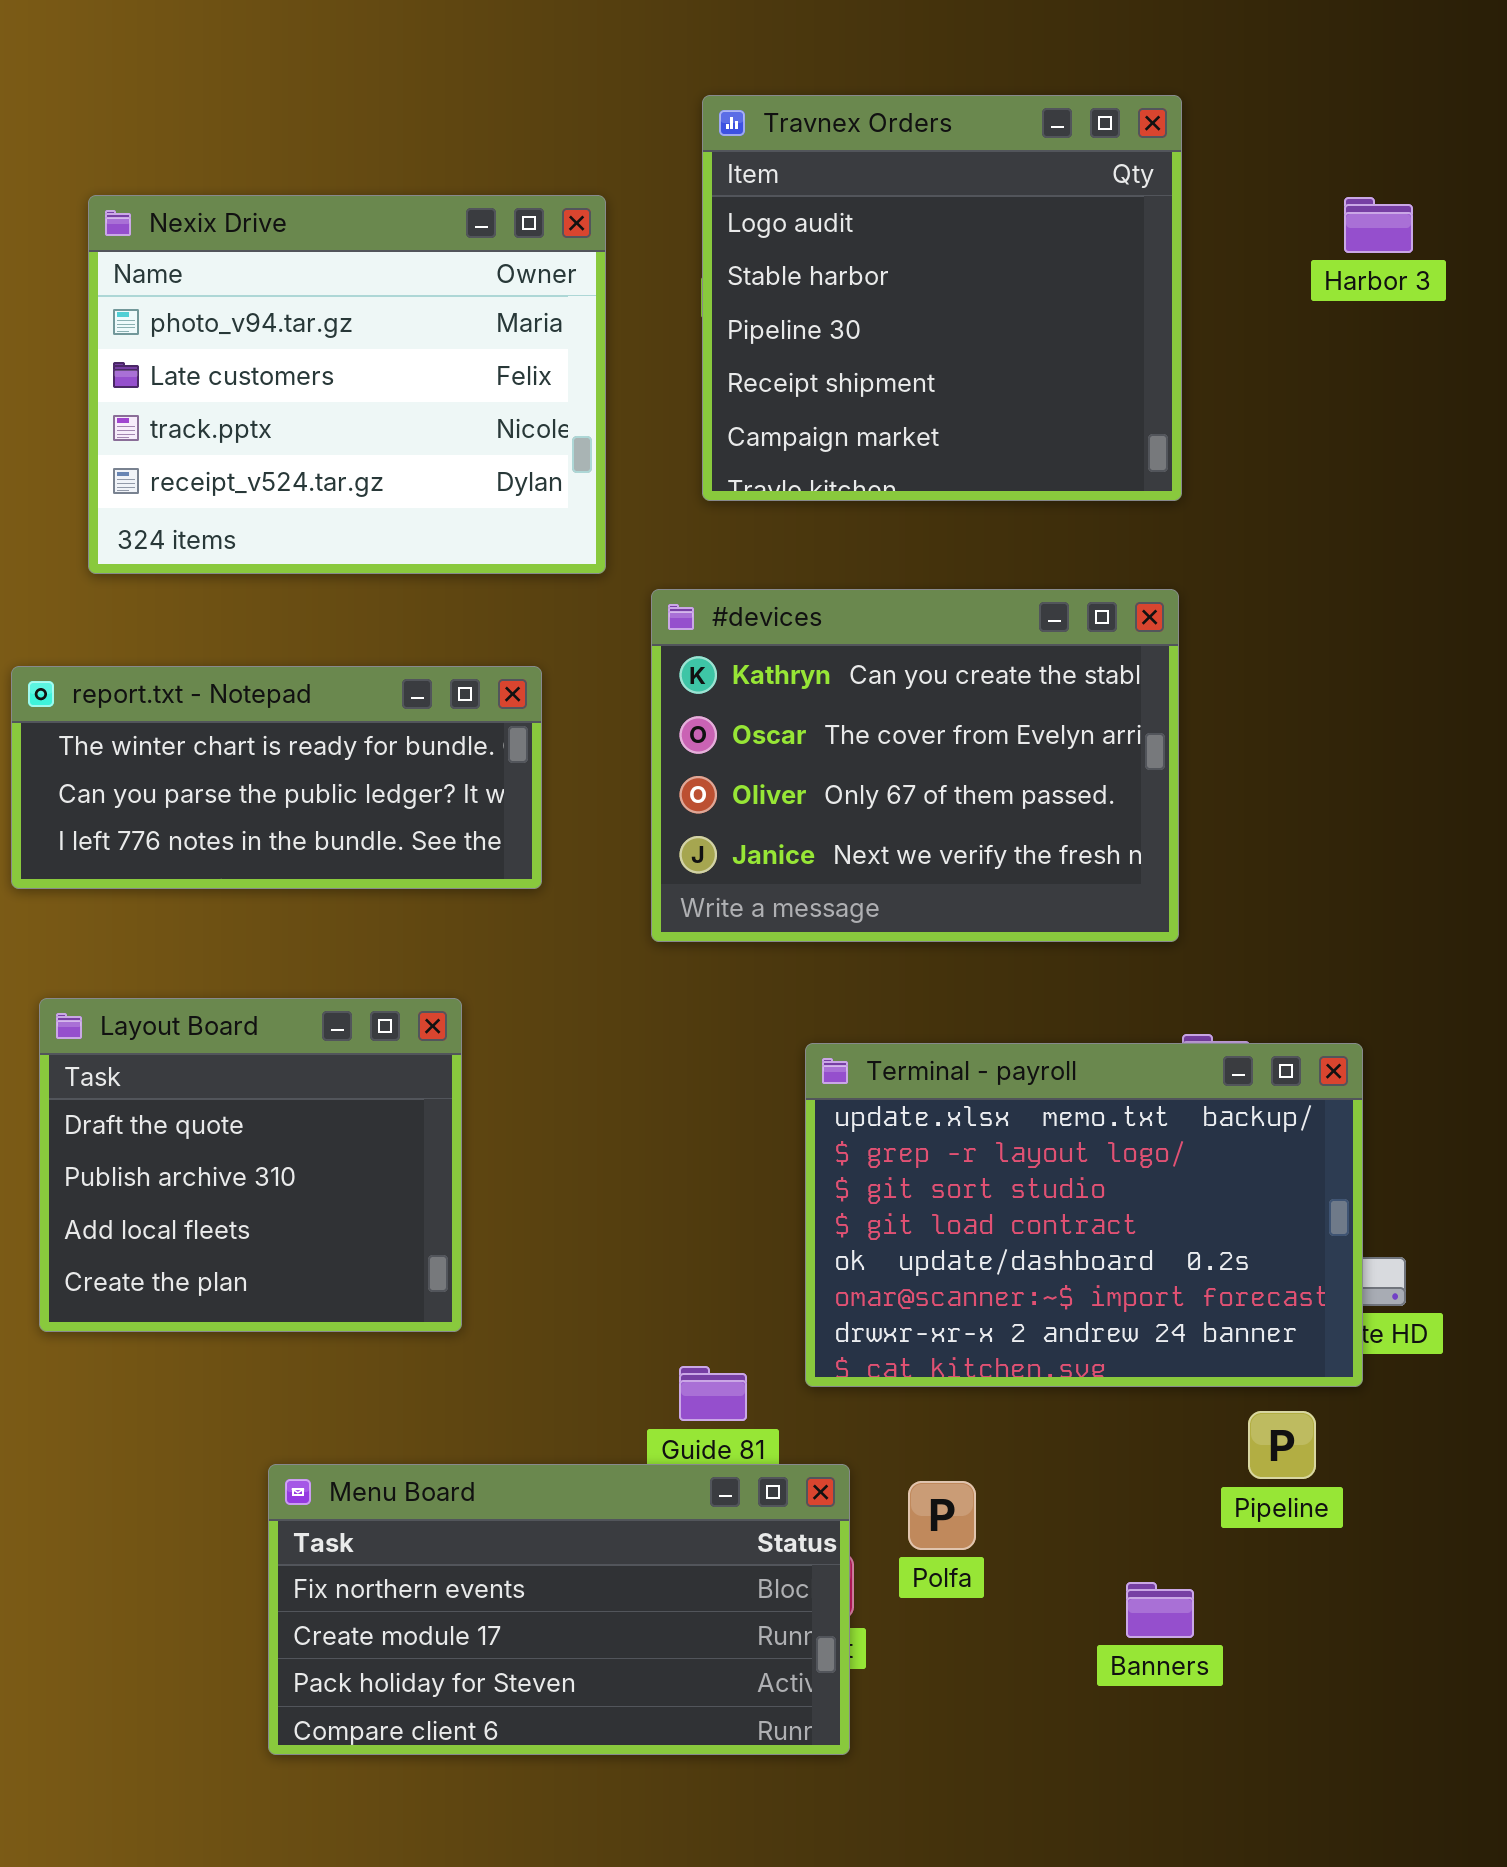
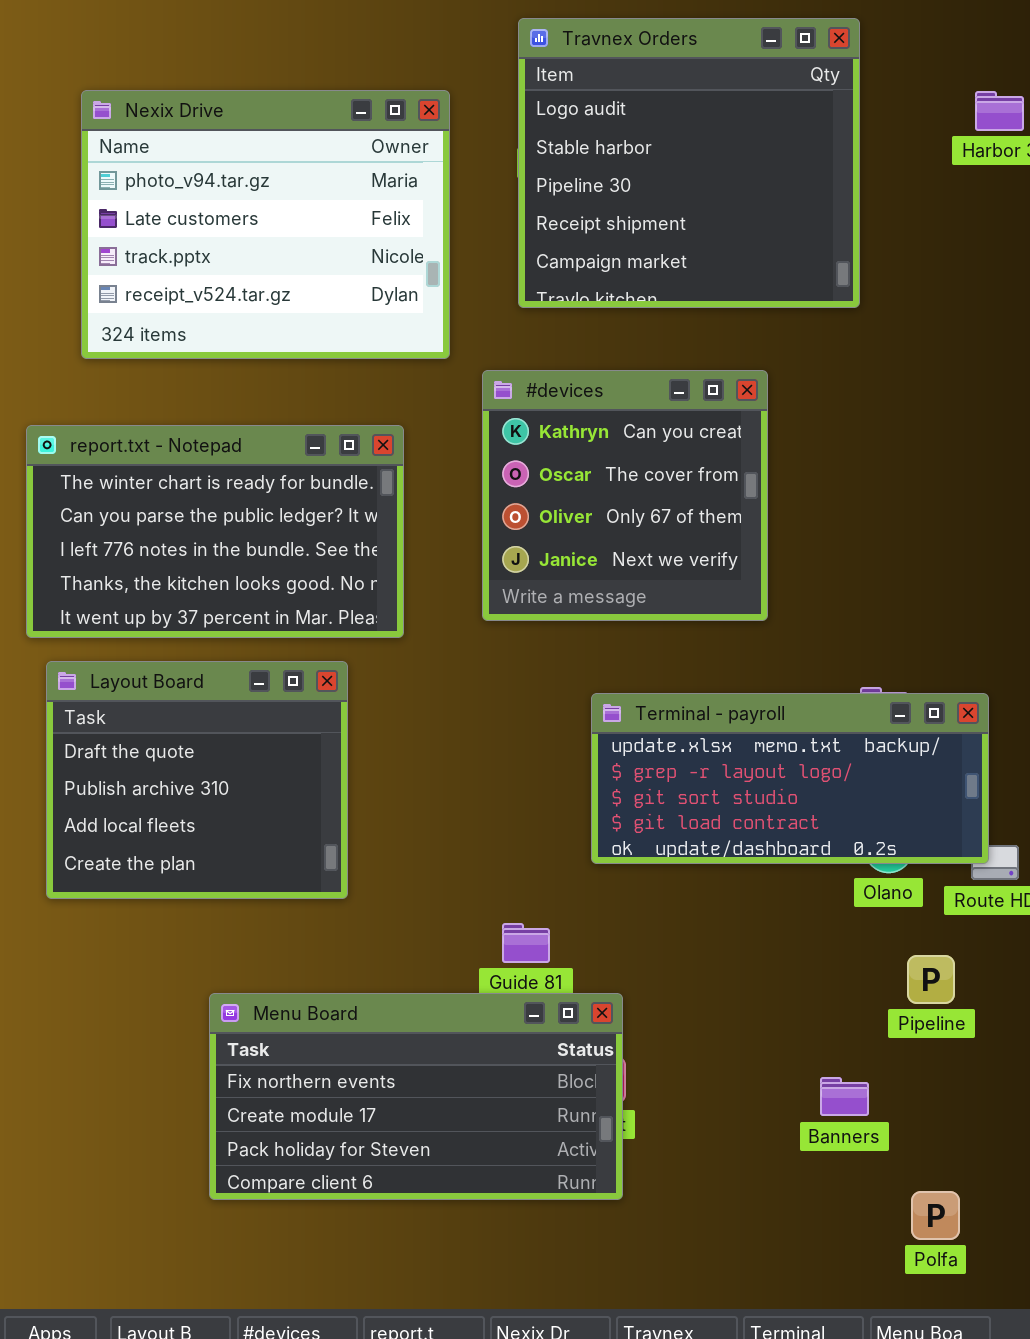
#devices: [651,589,1179,942] -> [482,370,768,621], resized
report.txt - Notepad: [11,666,542,889] -> [26,425,404,638], resized
Terminal - payroll: [805,1043,1363,1387] -> [591,693,989,864], resized
Polfa: [908,1481,976,1550] -> [911,1191,960,1240], moved

